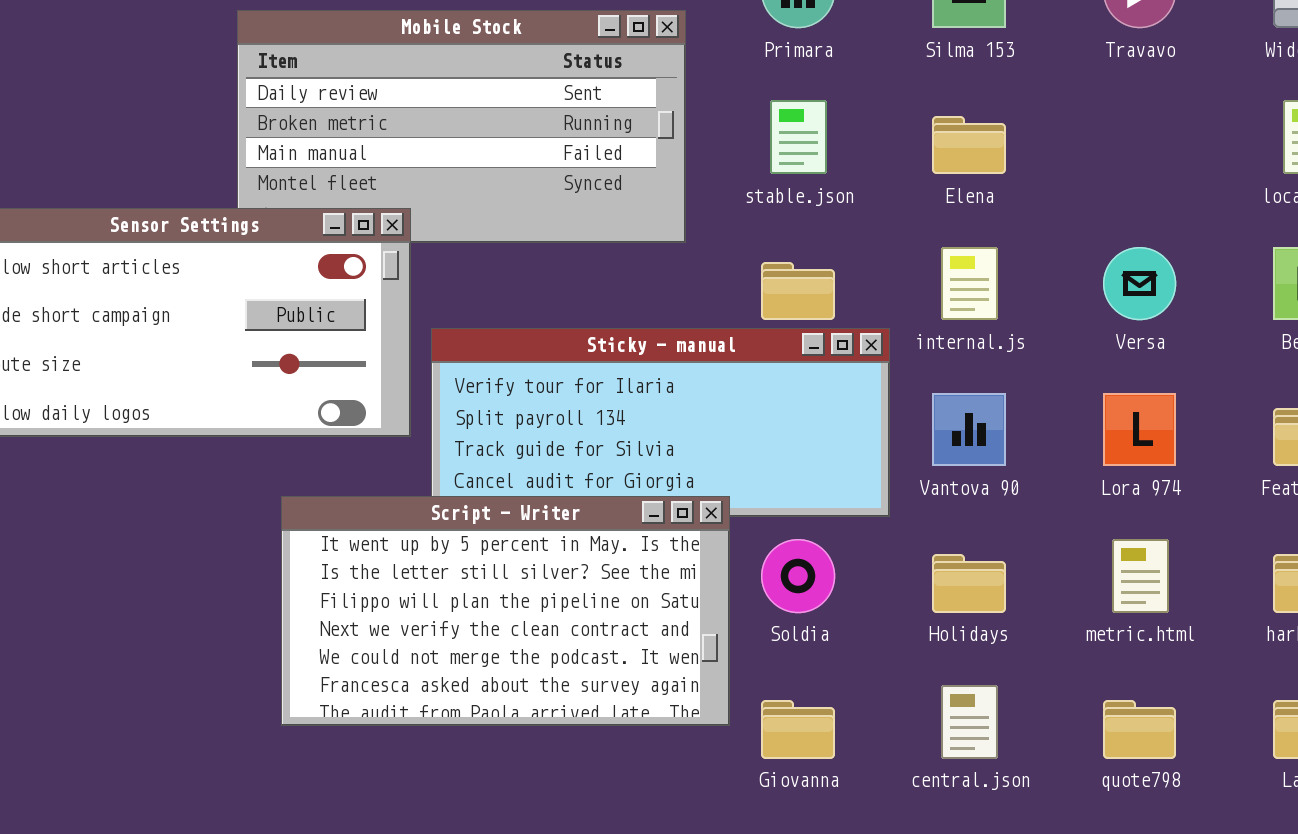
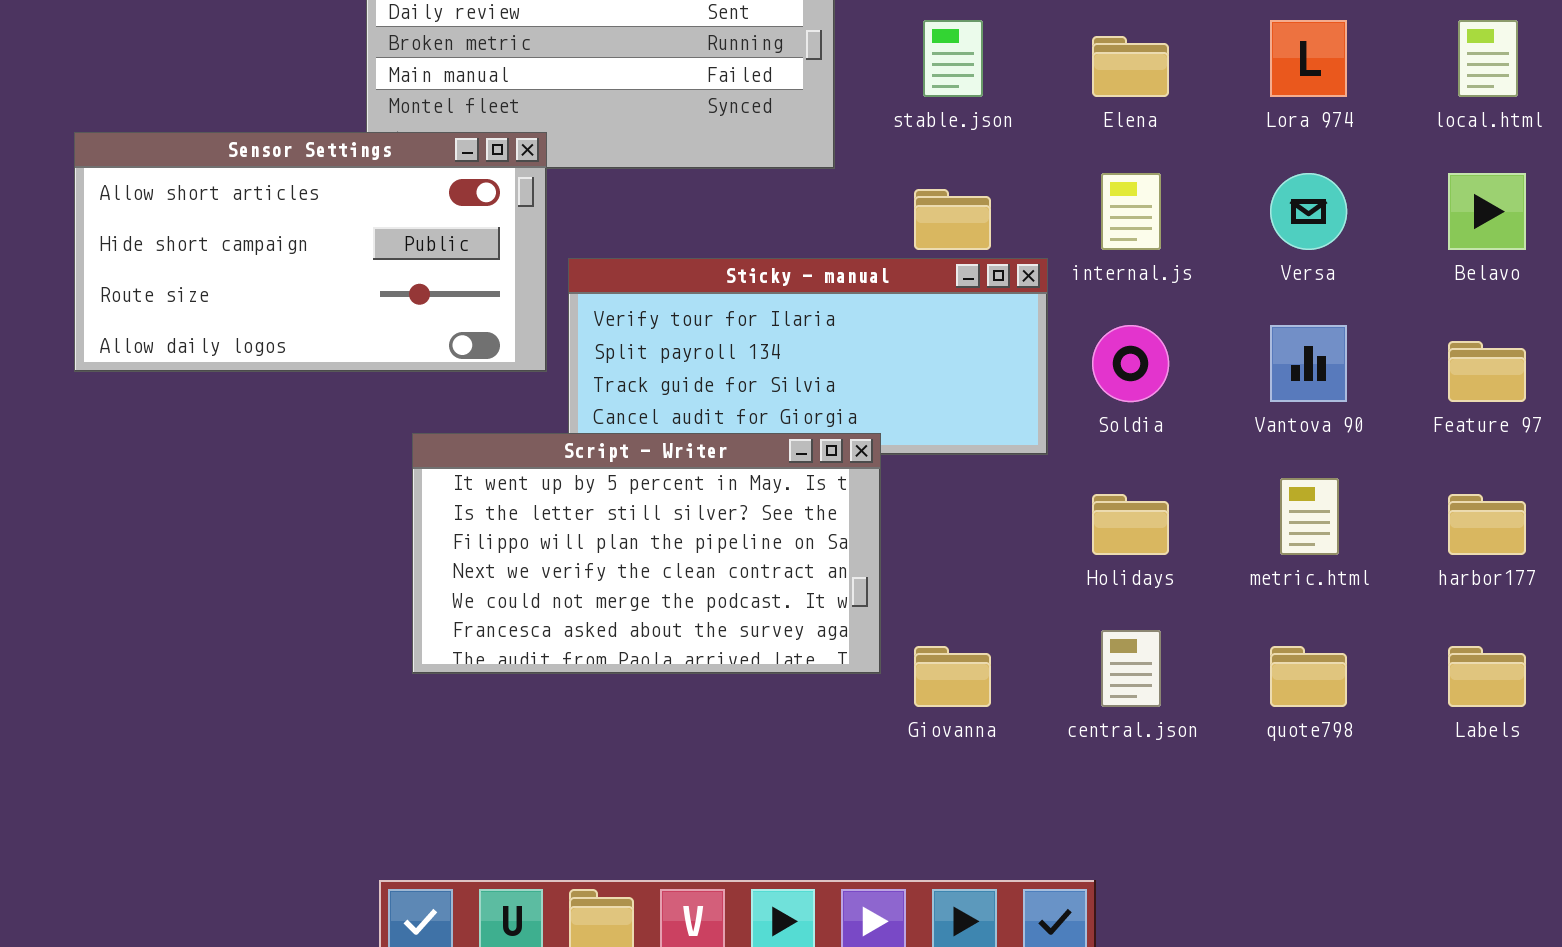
Vantova 90: [932,393,1006,466] -> [1270,325,1347,402], moved
Lora 974: [1103,393,1176,466] -> [1270,20,1347,97], moved
Soldia: [761,539,835,613] -> [1092,325,1169,402], moved

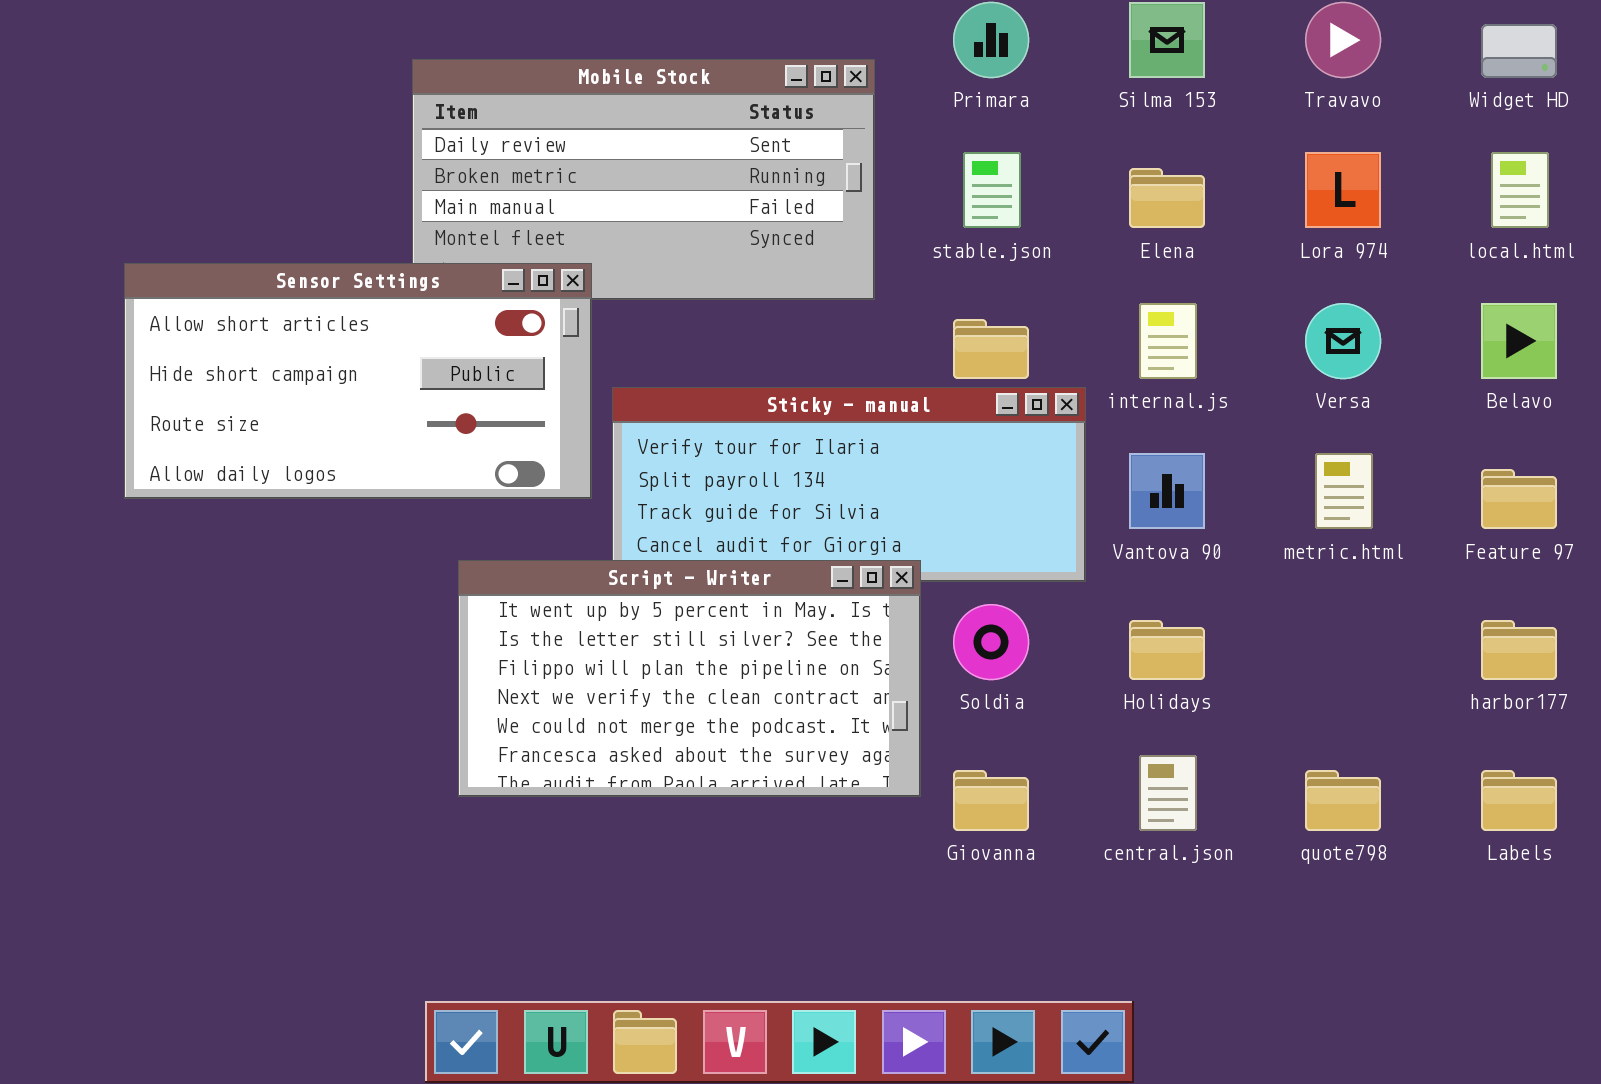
Soldia: [1092,325,1169,402] -> [953,604,1029,680], moved
Vantova 90: [1270,325,1347,402] -> [1129,453,1205,529], moved
metric.html: [1280,478,1339,555] -> [1315,453,1373,529], moved

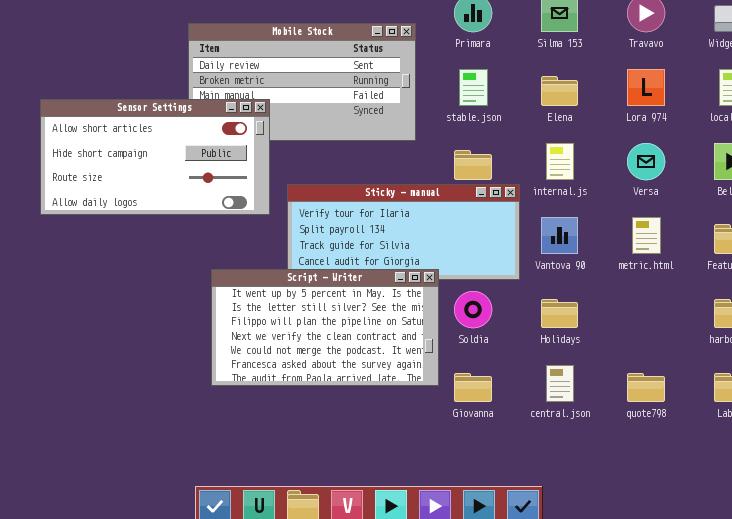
Sensor Settings: [124,263,592,499] -> [40,99,270,215], moved

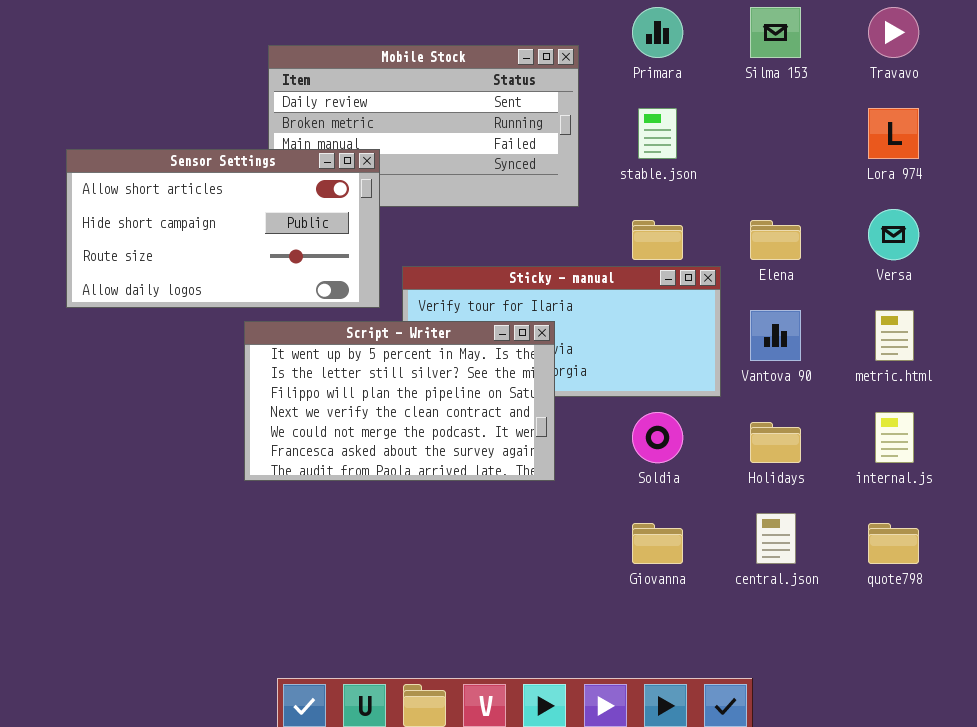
Elena: [541,76,578,106] -> [750,220,801,260], moved
internal.js: [546,143,574,180] -> [875,412,914,463], moved
Script - Writer: [211,269,439,386] -> [244,321,555,481], moved

